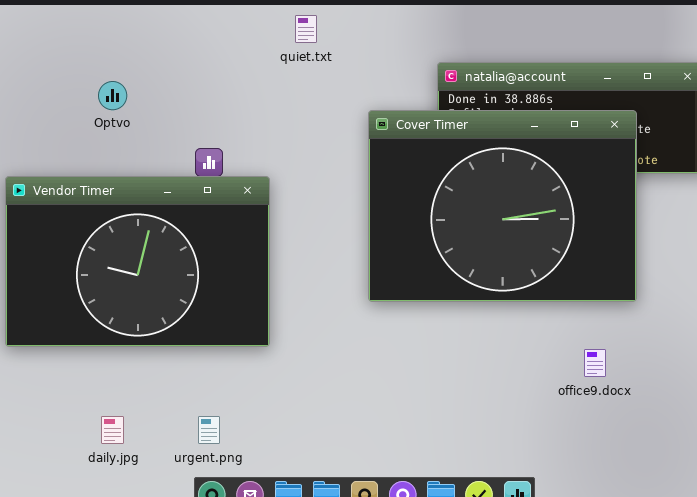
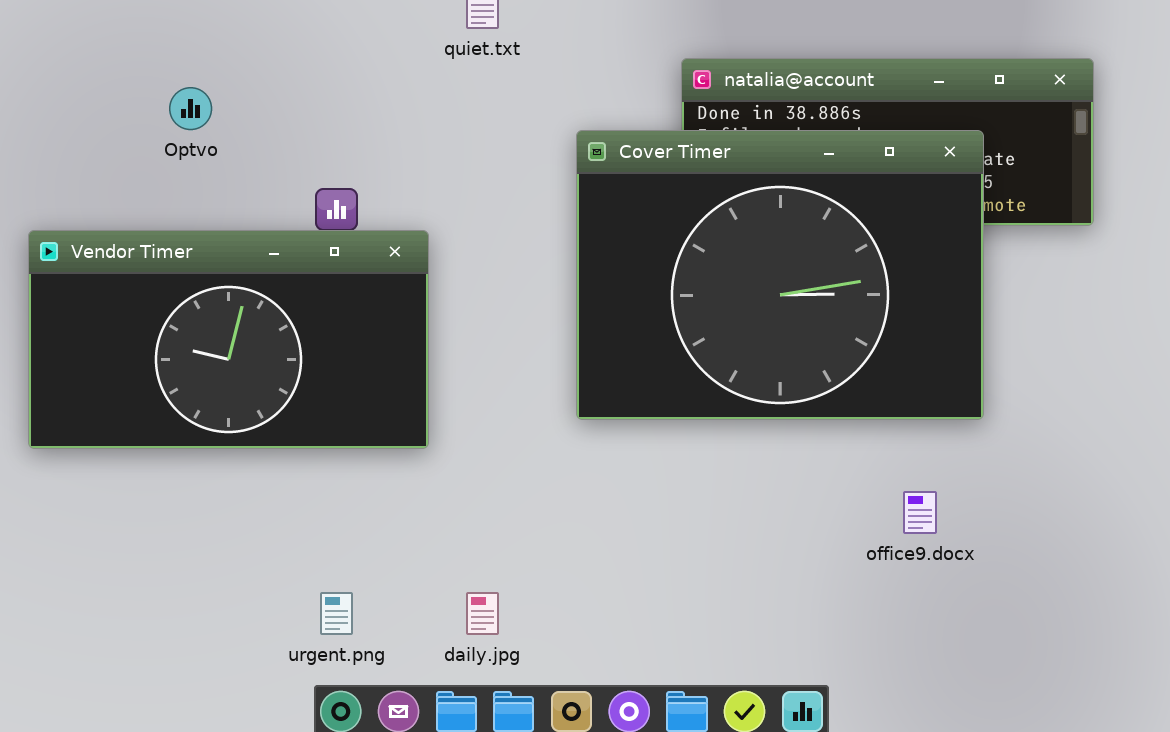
Vendor Timer: [5,176,270,347] -> [28,230,429,449], resized
daily.jpg: [101,416,124,444] -> [466,592,499,635], moved

